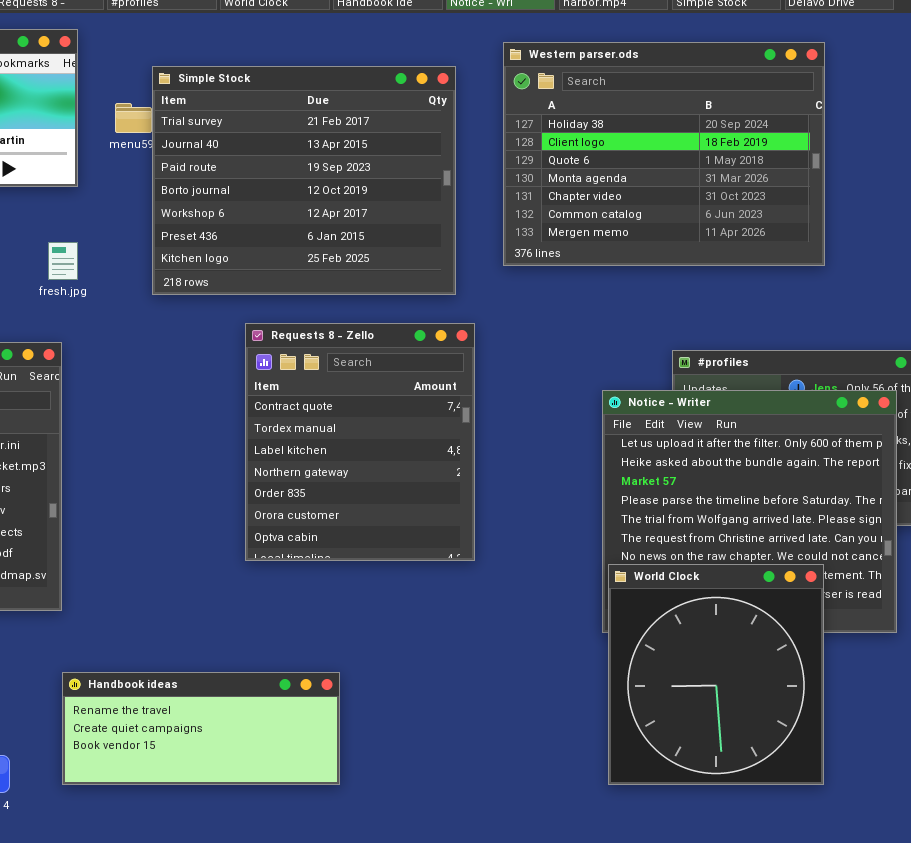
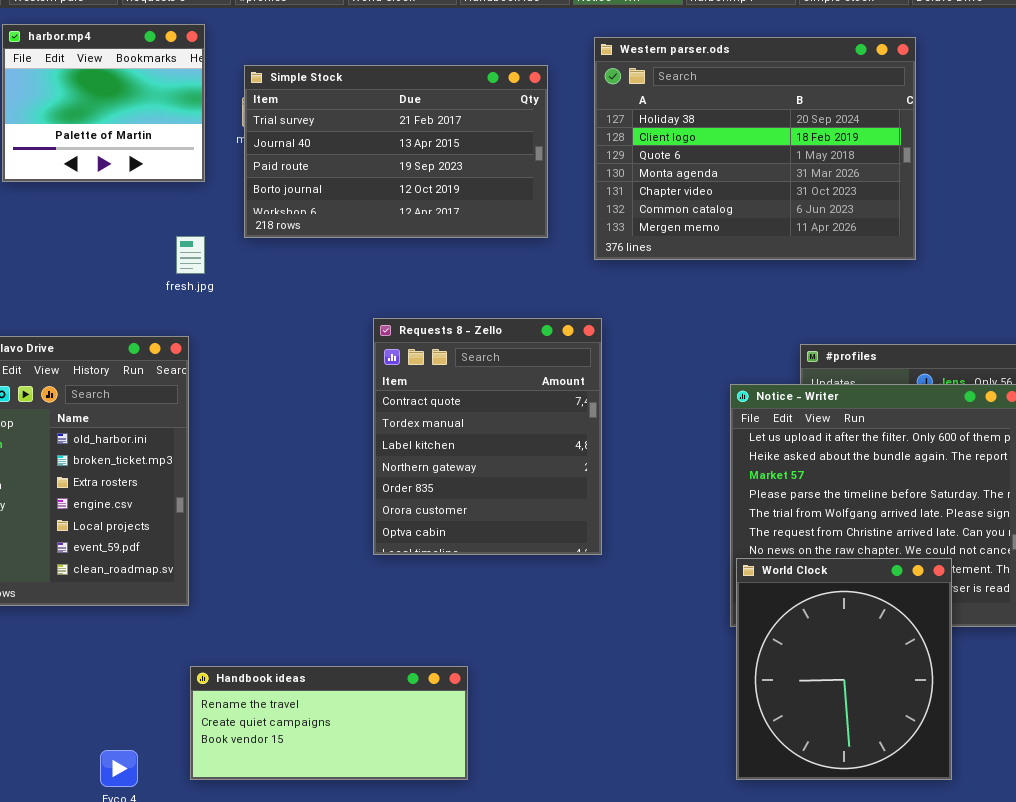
Western parser.ods: [503,42,825,266] -> [594,37,916,260], moved
Simple Stock: [152,66,456,295] -> [244,65,548,238], moved, resized

